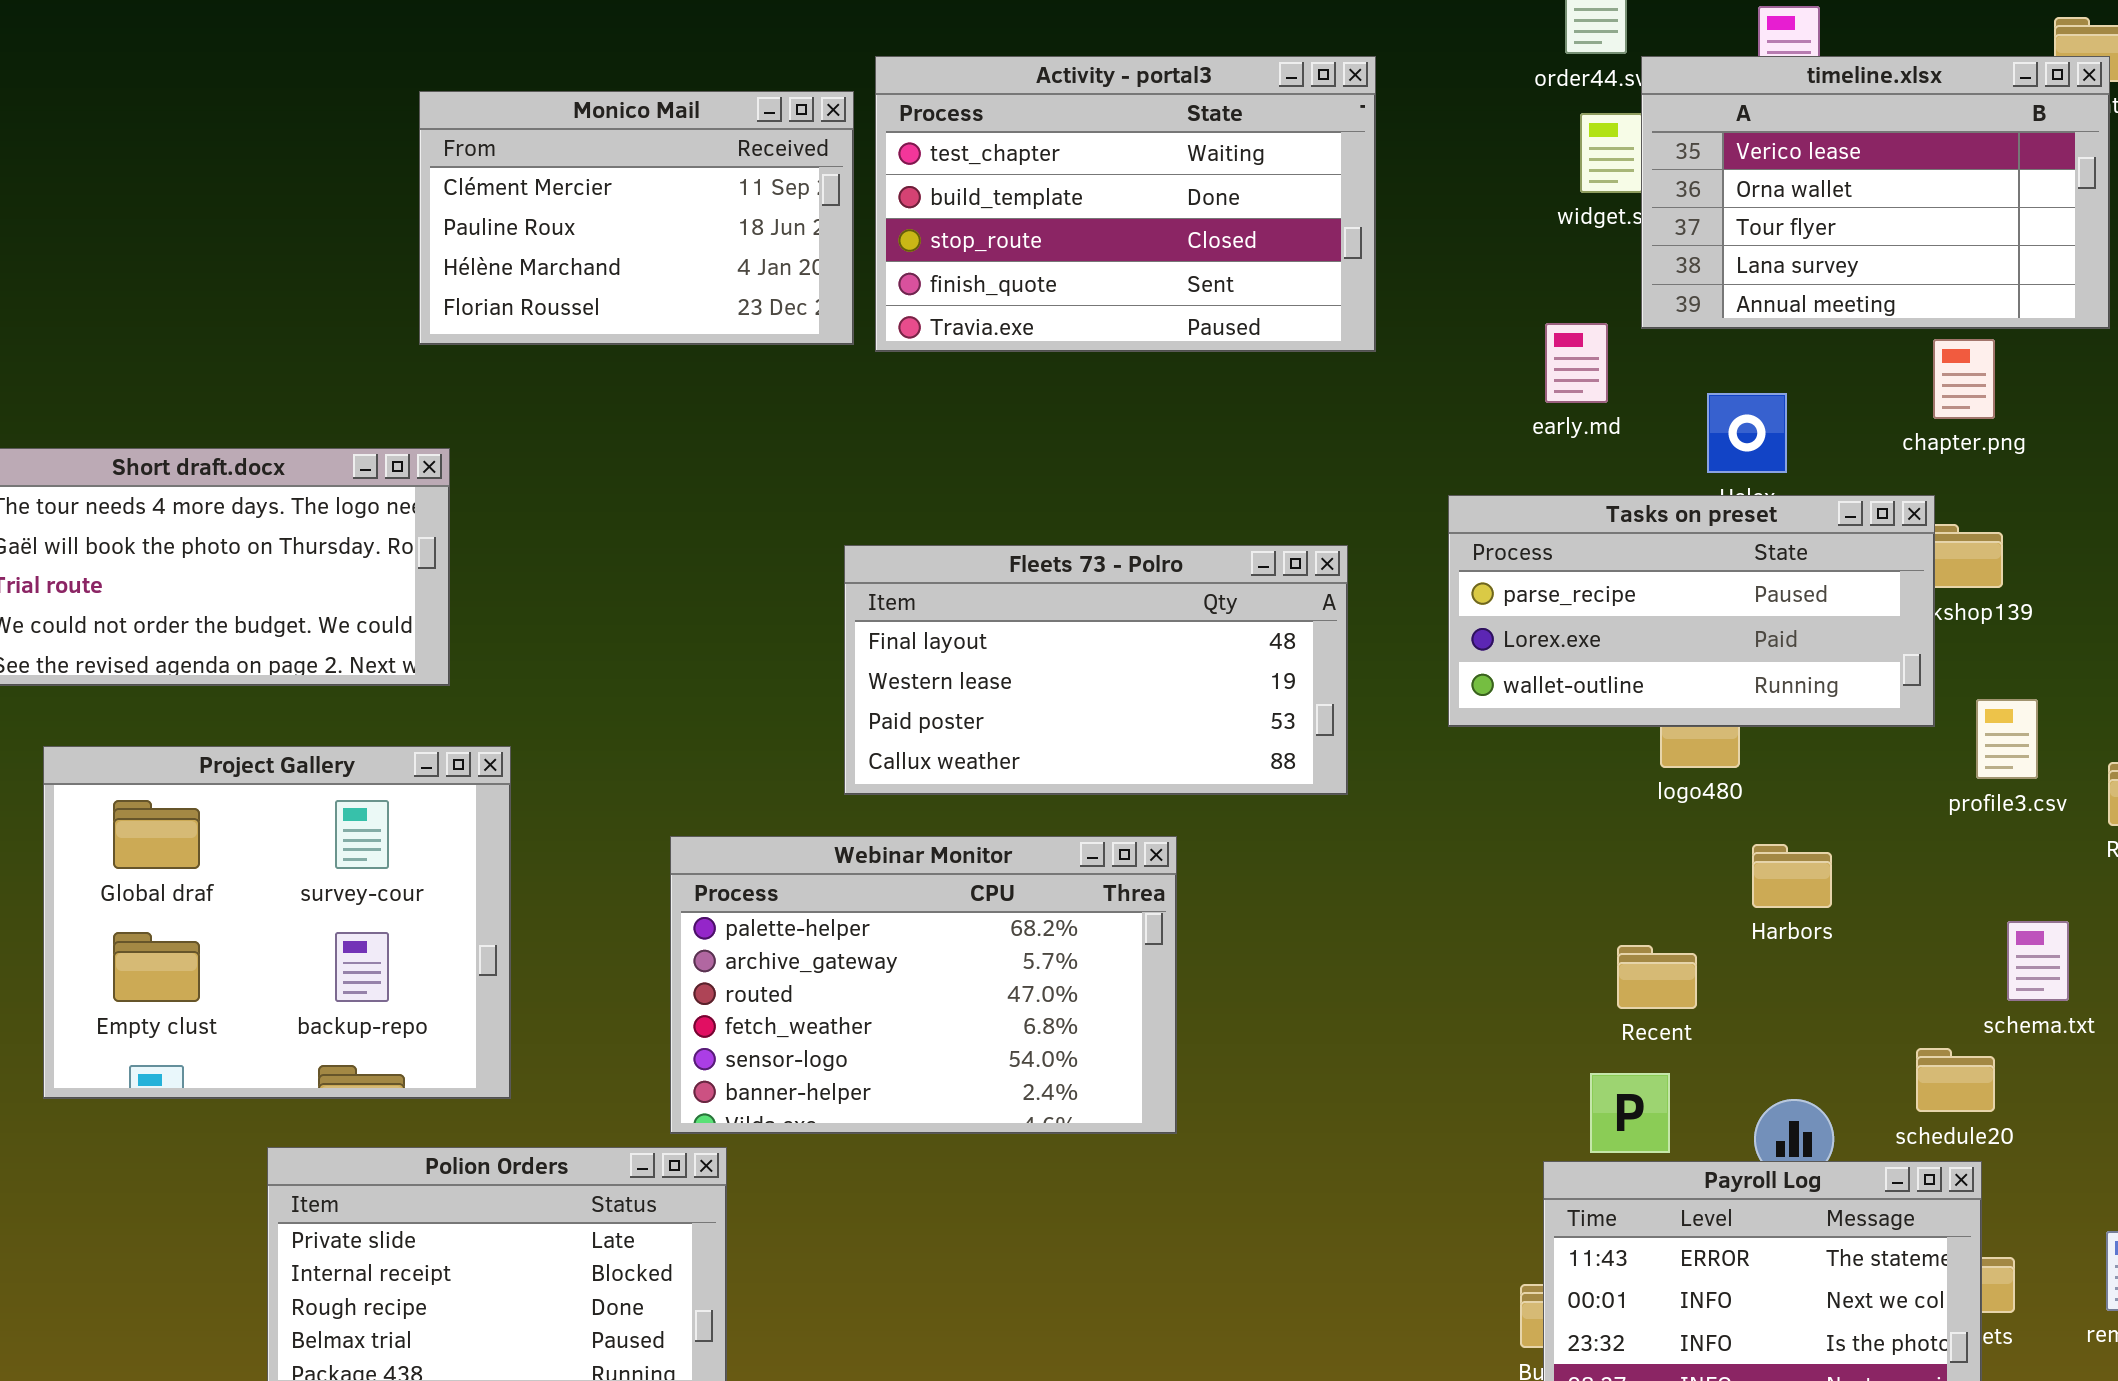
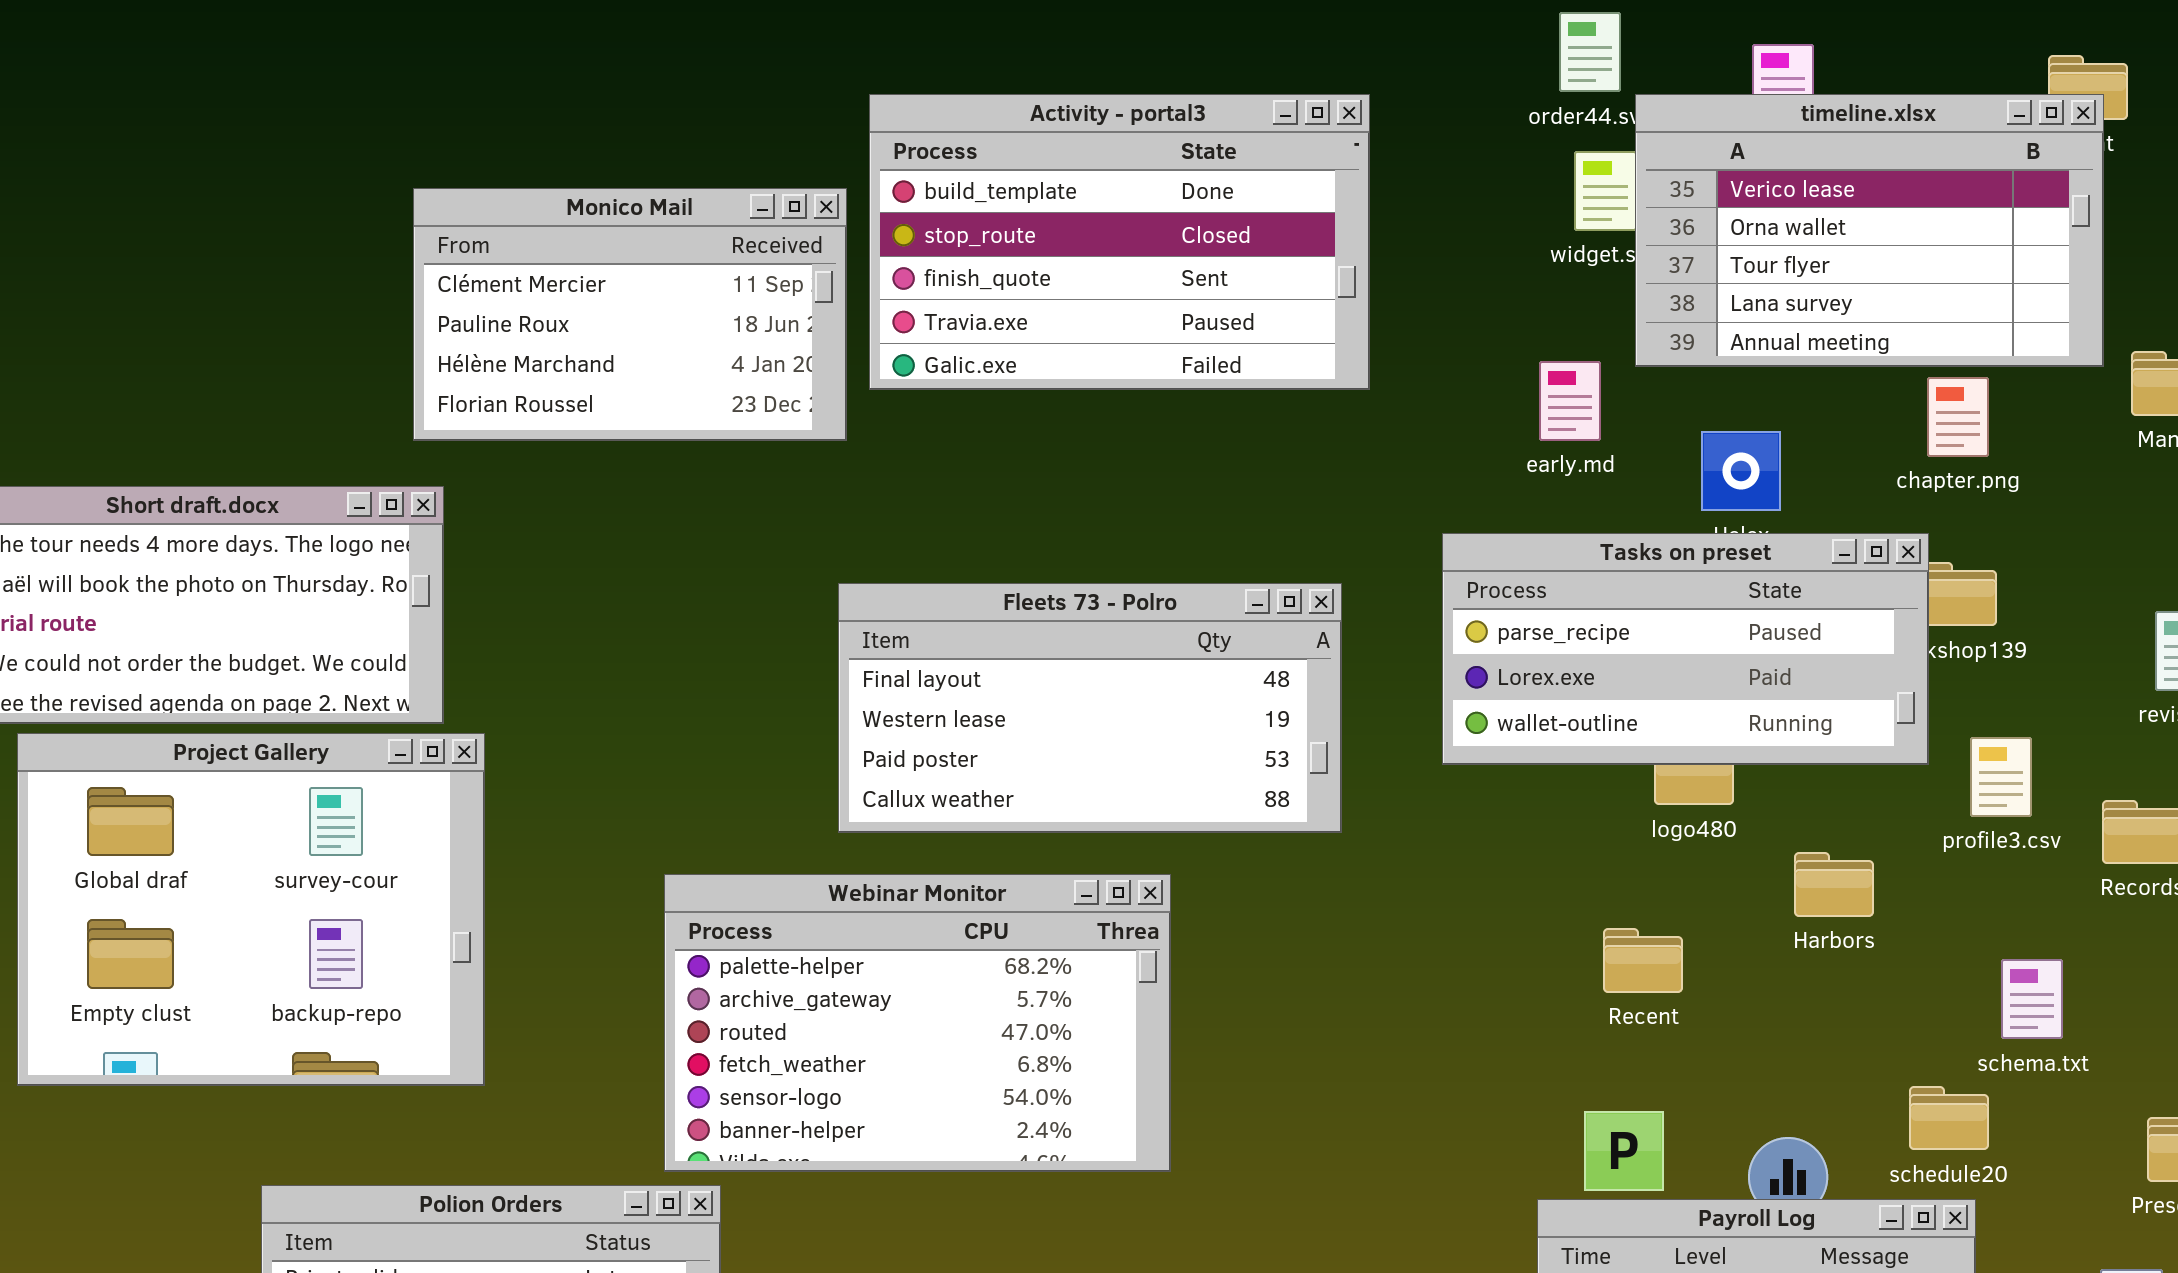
Activity - portal3: [875,56,1376,352] -> [869,94,1370,390], scrolled down 1 row
Monico Mail: [419,91,854,345] -> [413,188,847,441], moved
Project Gallery: [43,746,511,1099] -> [17,733,485,1086], moved
Harbors: [1752,844,1832,908] -> [1794,852,1874,917], moved
Recent: [1617,945,1697,1009] -> [1603,928,1683,993], moved

